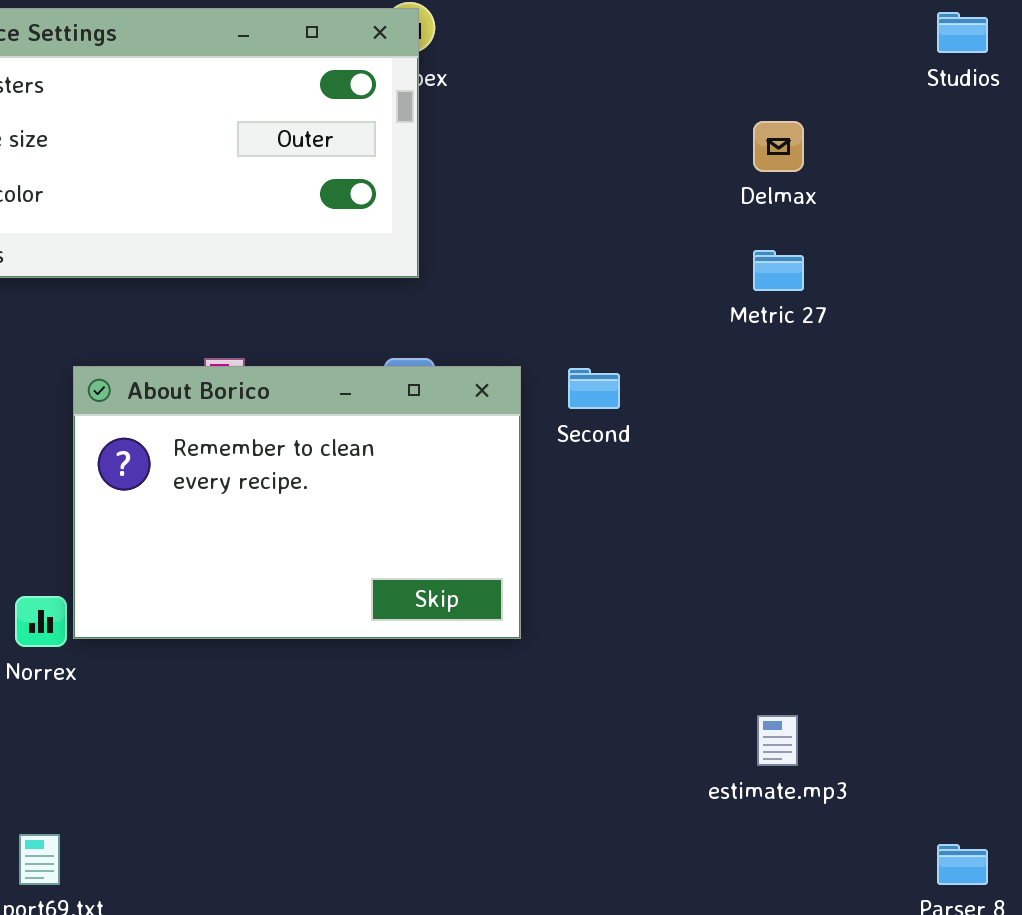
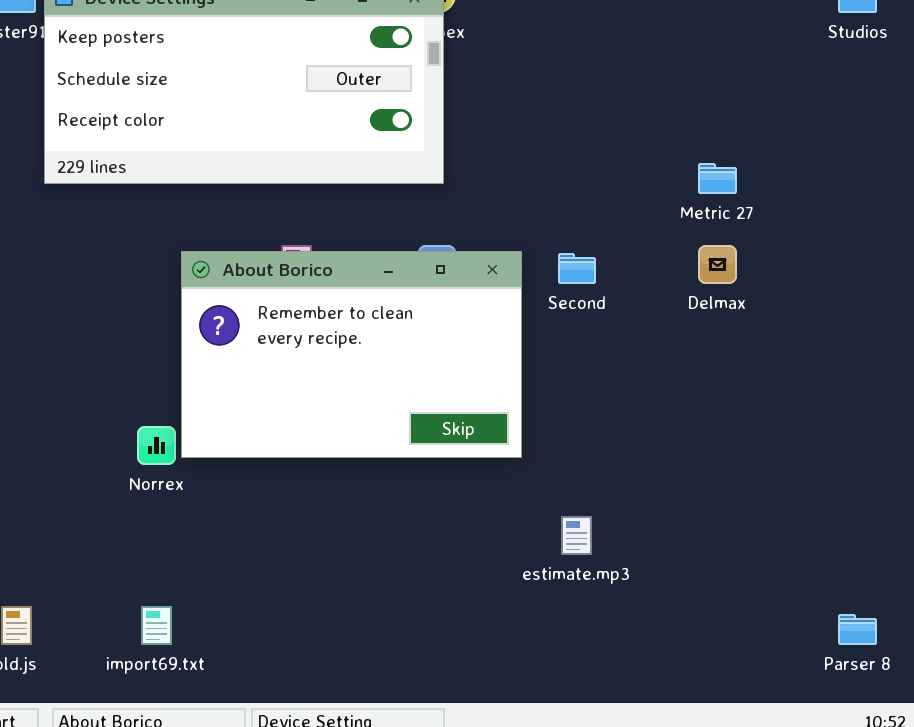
Delmax: [753,121,804,172] -> [698,245,737,284], moved
estimate.mp3: [757,715,798,766] -> [561,516,592,555], moved

